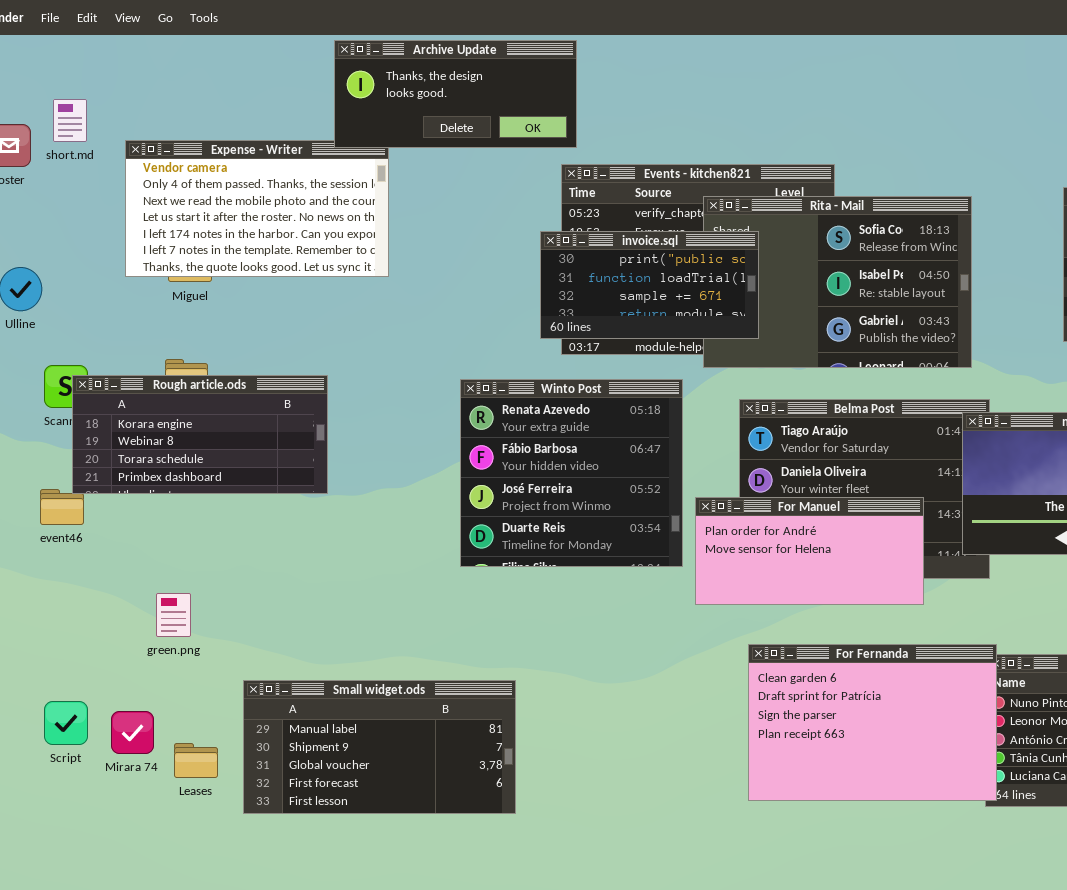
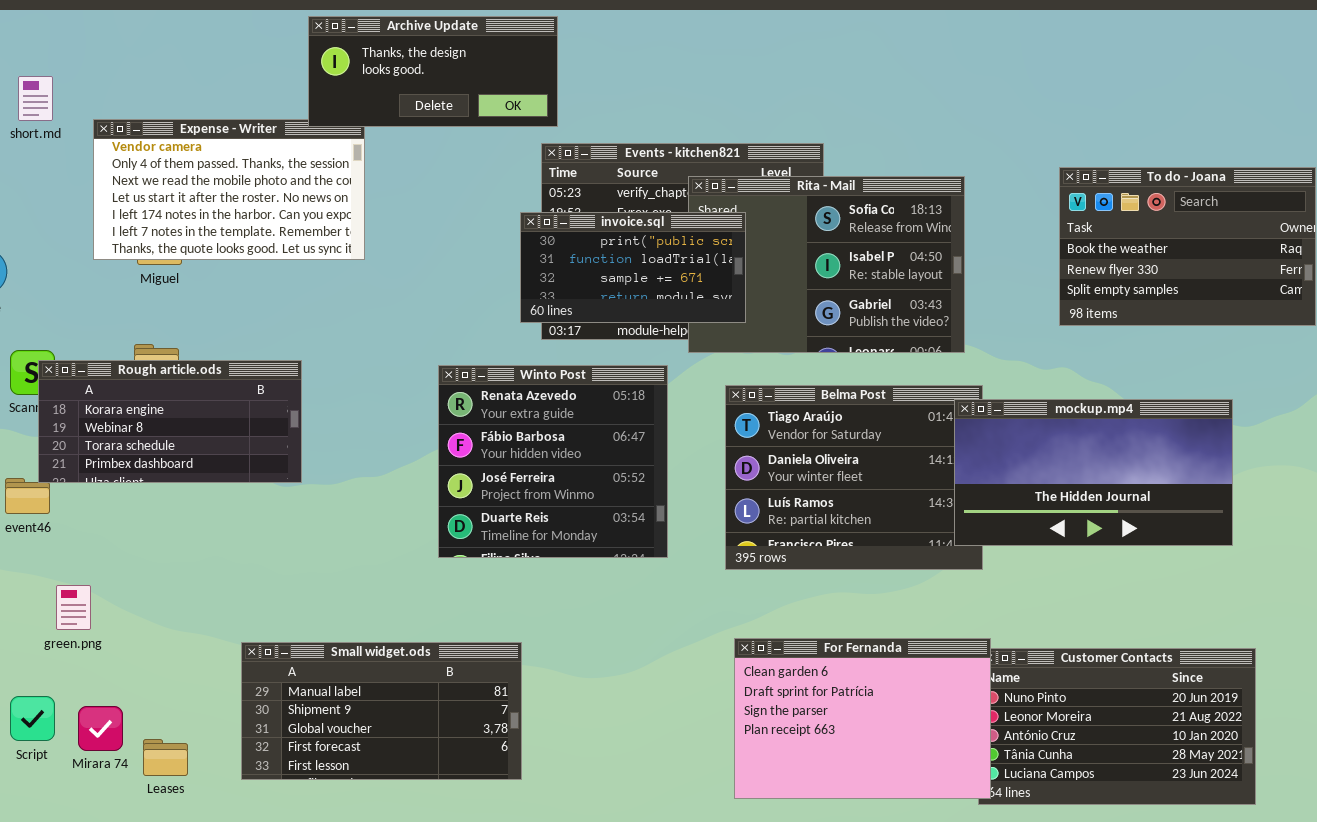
For Manuel: [695,497,924,605] -> none, closed
green.png: [156,593,191,637] -> [56,585,91,630], moved
Small widget.ods: [243,680,516,814] -> [241,642,522,780], moved

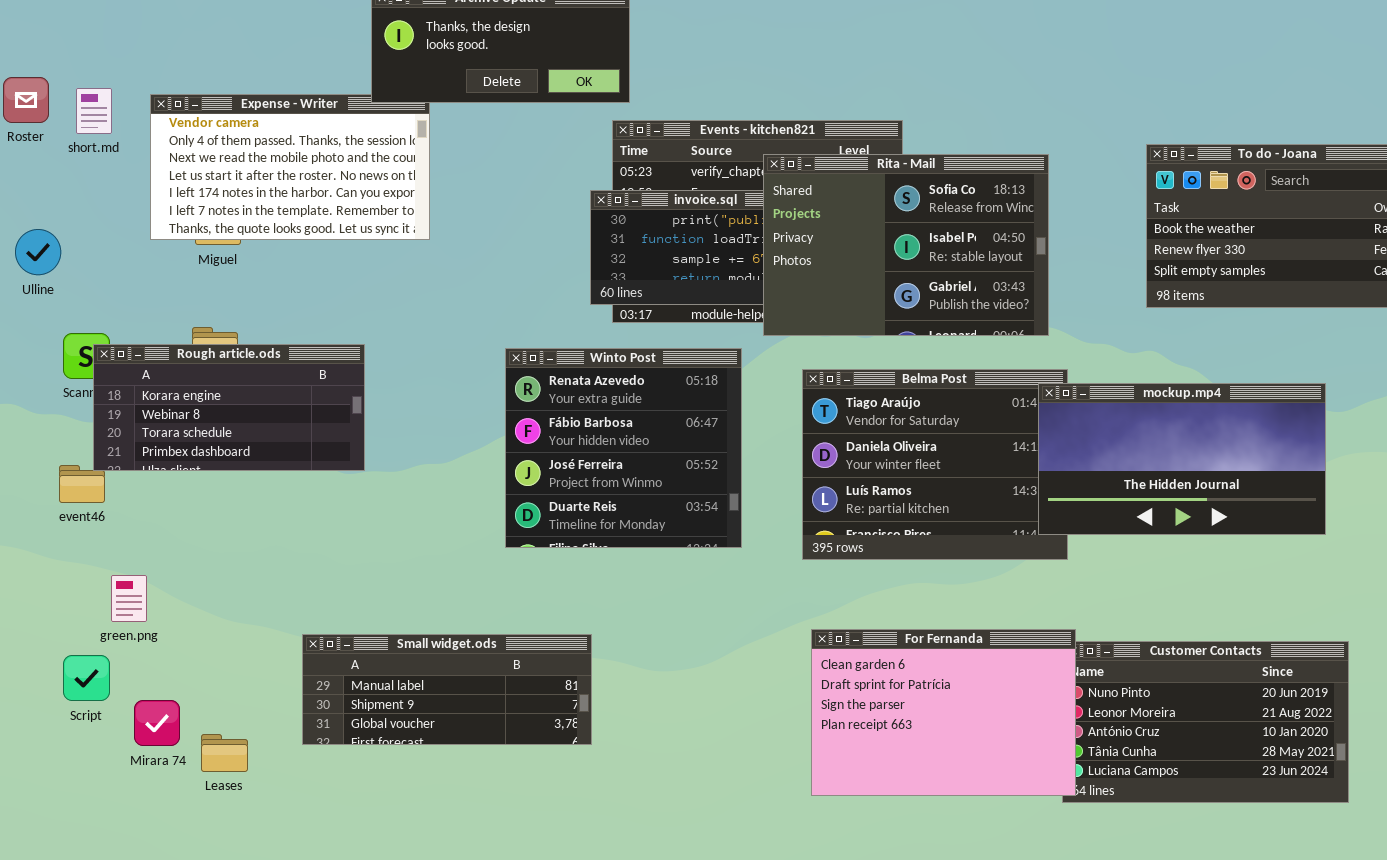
short.md: [18,76,53,121] -> [76,88,112,134], moved
Rita - Mail: [688,176,965,353] -> [763,154,1049,336], raised
Small widget.ods: [241,642,522,780] -> [302,634,592,745], resized
Script: [10,696,55,741] -> [63,655,110,701], moved

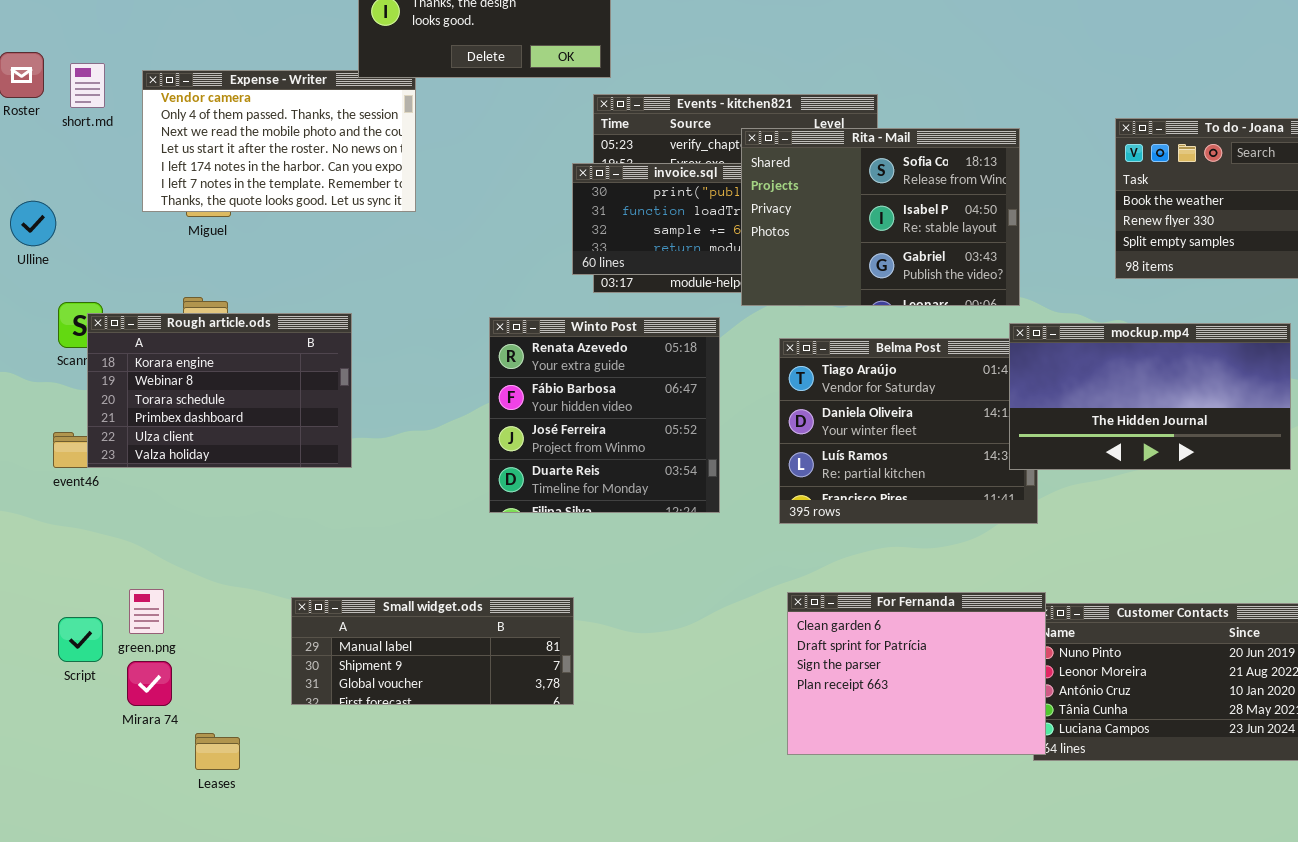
Rough article.ods: [93,344,365,471] -> [87,313,352,468], resized
mockup.mp4: [1038,383,1326,535] -> [1009,323,1291,470], moved
green.png: [111,575,147,622] -> [129,589,164,634], moved
Leases: [201,734,248,772] -> [195,733,240,770], moved

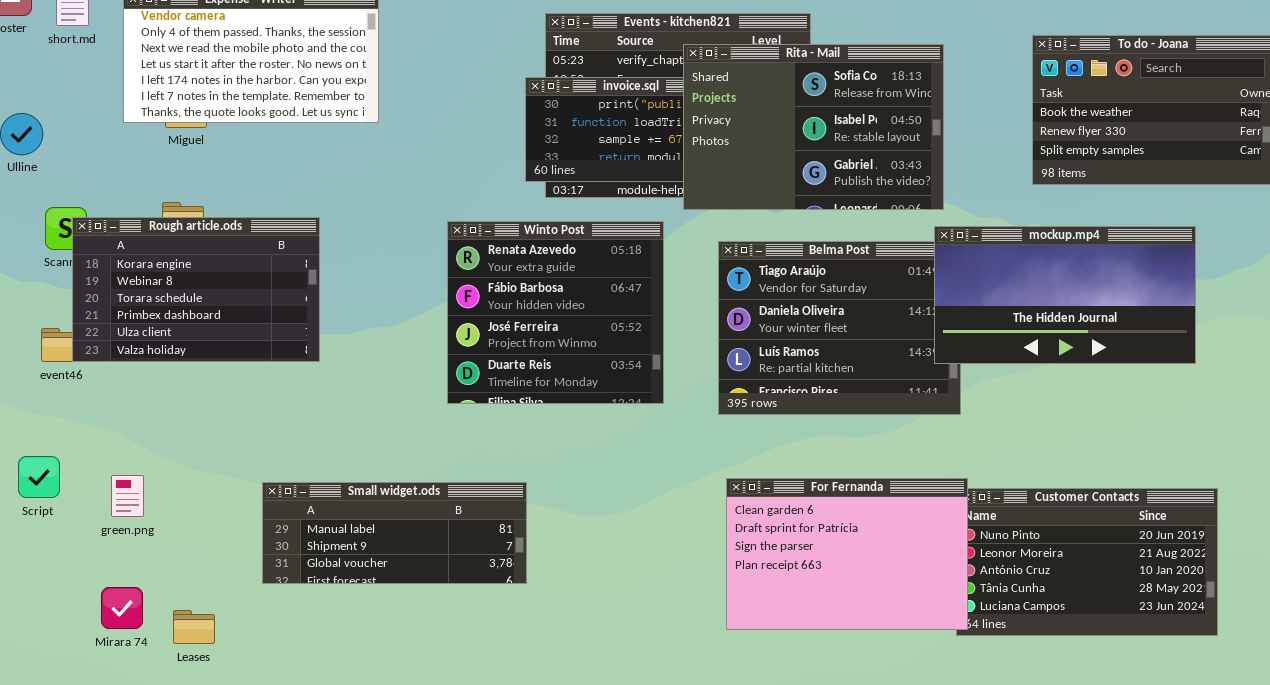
Script: [58,617,103,662] -> [18,456,60,498], moved
Mirara 74: [127,661,172,706] -> [101,587,143,629], moved

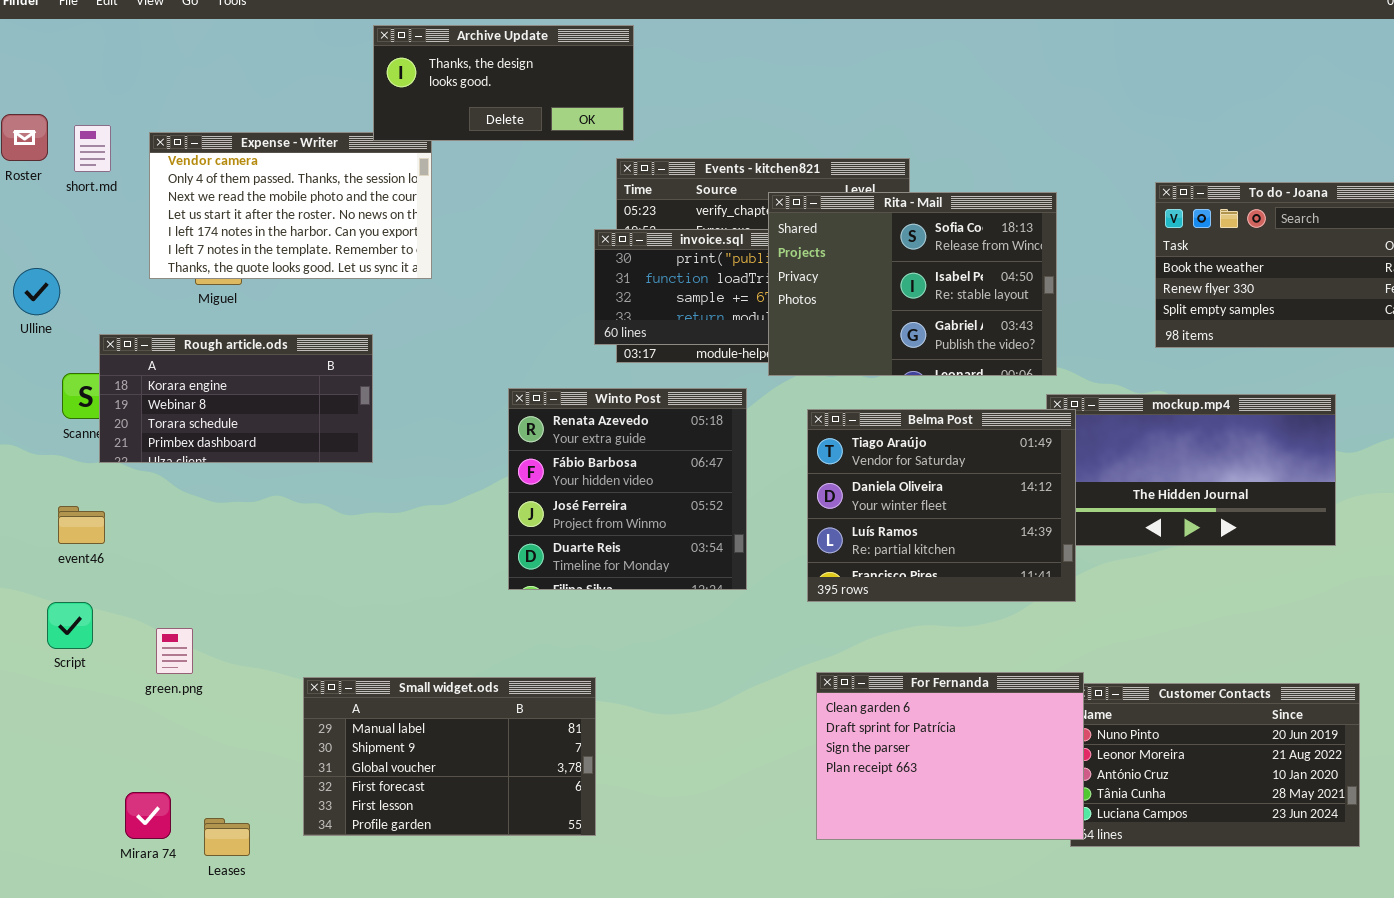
Rough article.ods: [72,217,320,362] -> [99,334,373,463], moved, resized
Belma Post: [718,241,961,415] -> [807,409,1076,602], raised
Script: [18,456,60,498] -> [47,602,93,649], moved
green.png: [111,475,144,517] -> [156,628,193,674], moved
Small widget.ods: [262,482,527,584] -> [303,677,596,836], resized

